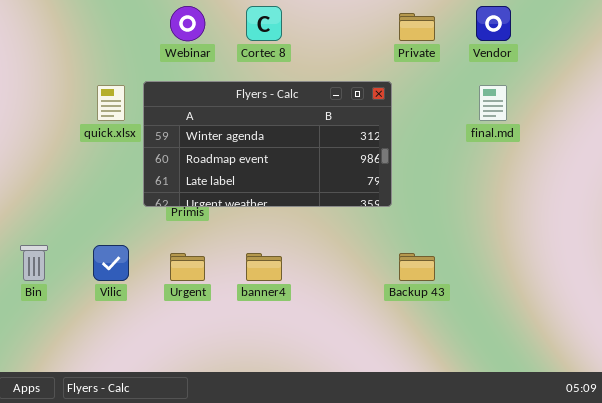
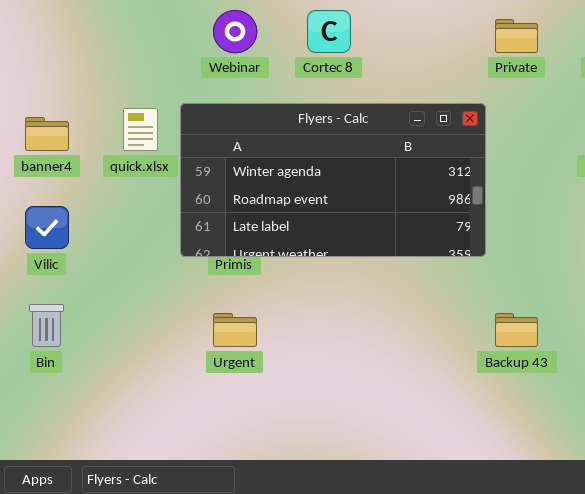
Vilic: [93,245,129,281] -> [25,206,69,249], moved
banner4: [246,253,282,281] -> [25,117,69,151], moved

